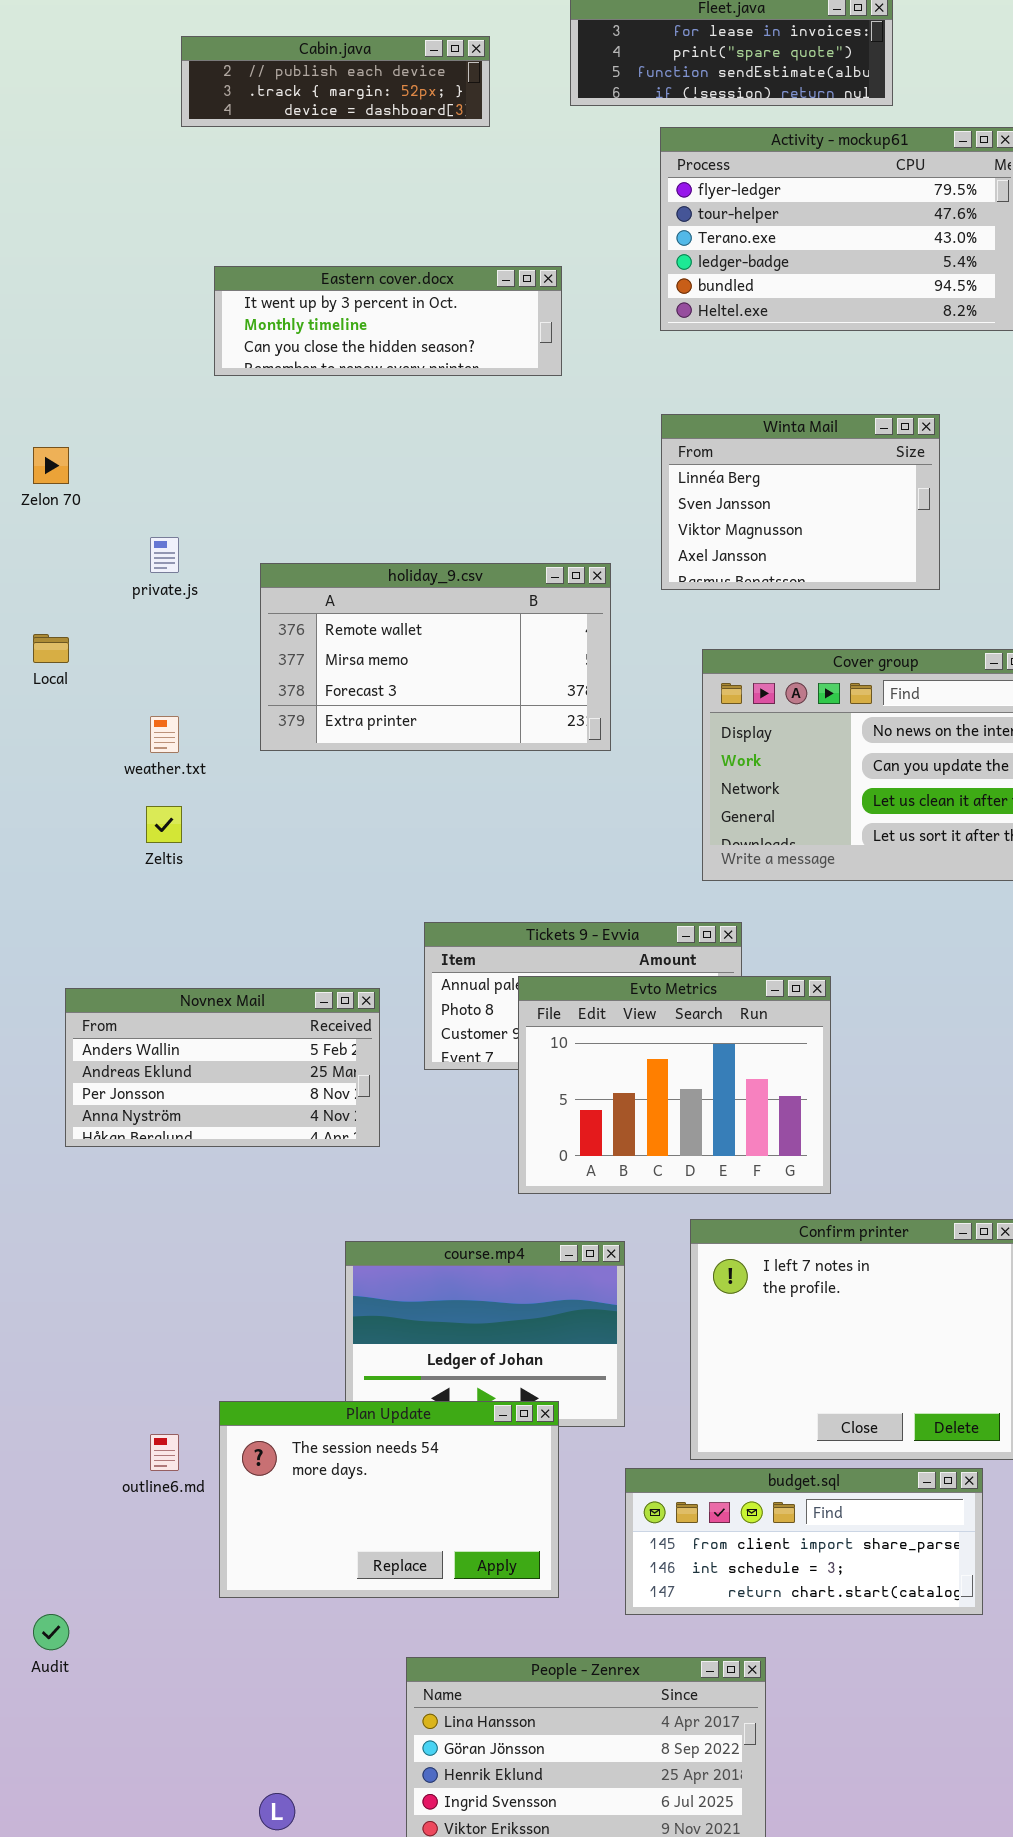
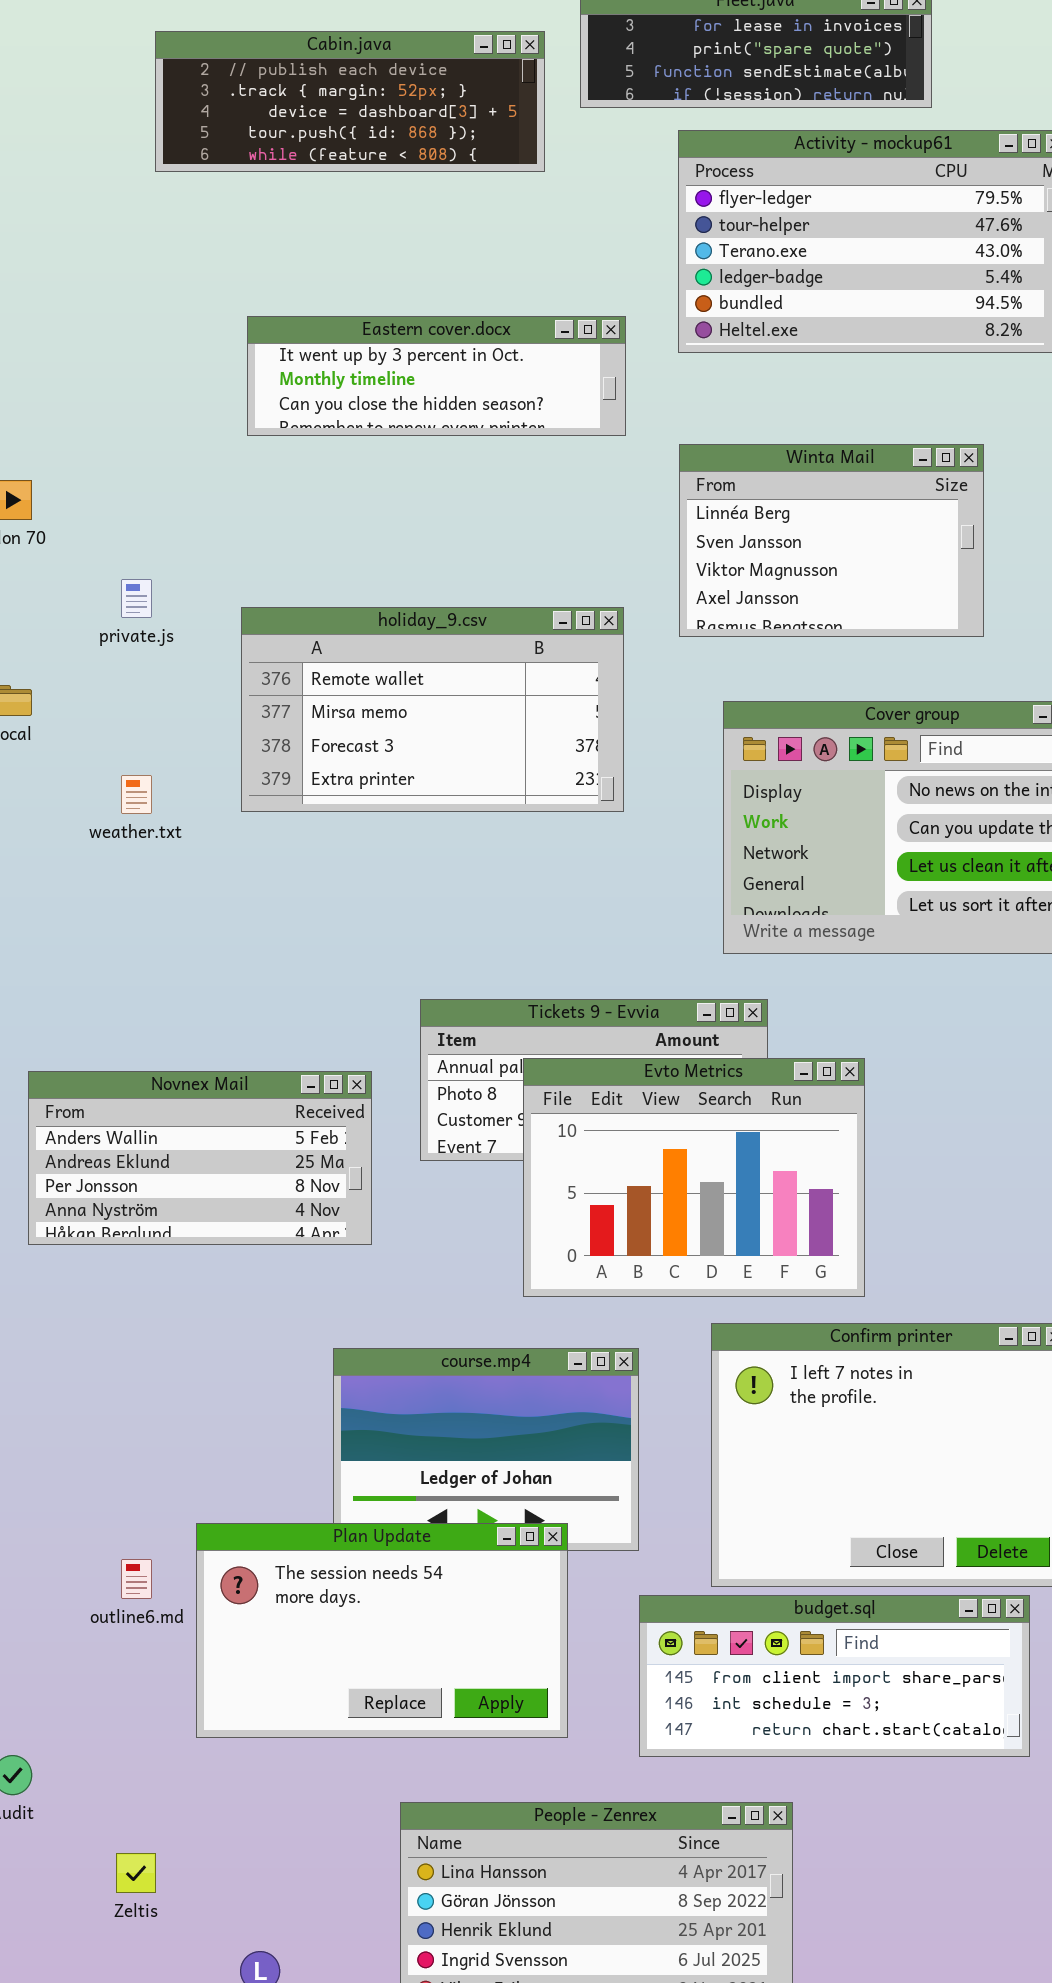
Cabin.java: [181,36,490,127] -> [155,31,545,172], resized
Eastern cover.docx: [214,266,562,376] -> [247,316,626,436], moved
Zeltis: [146,806,182,843] -> [116,1853,156,1893], moved

